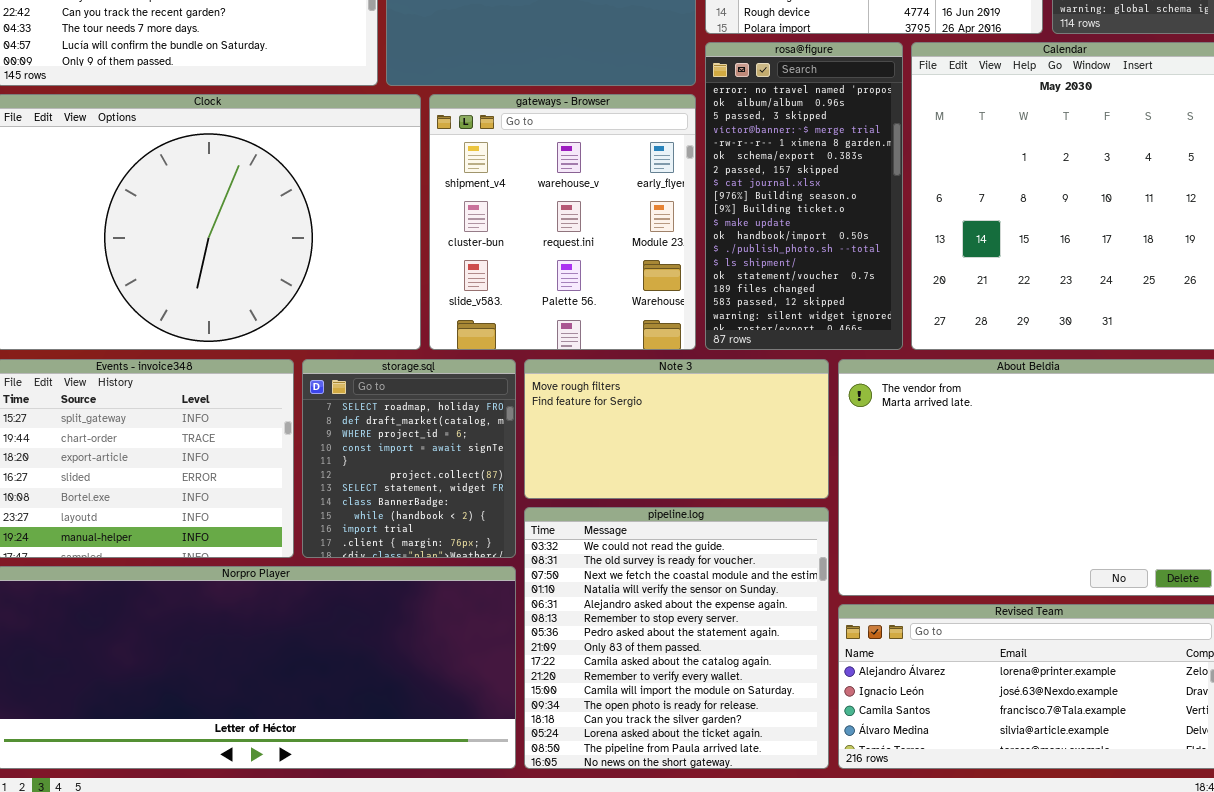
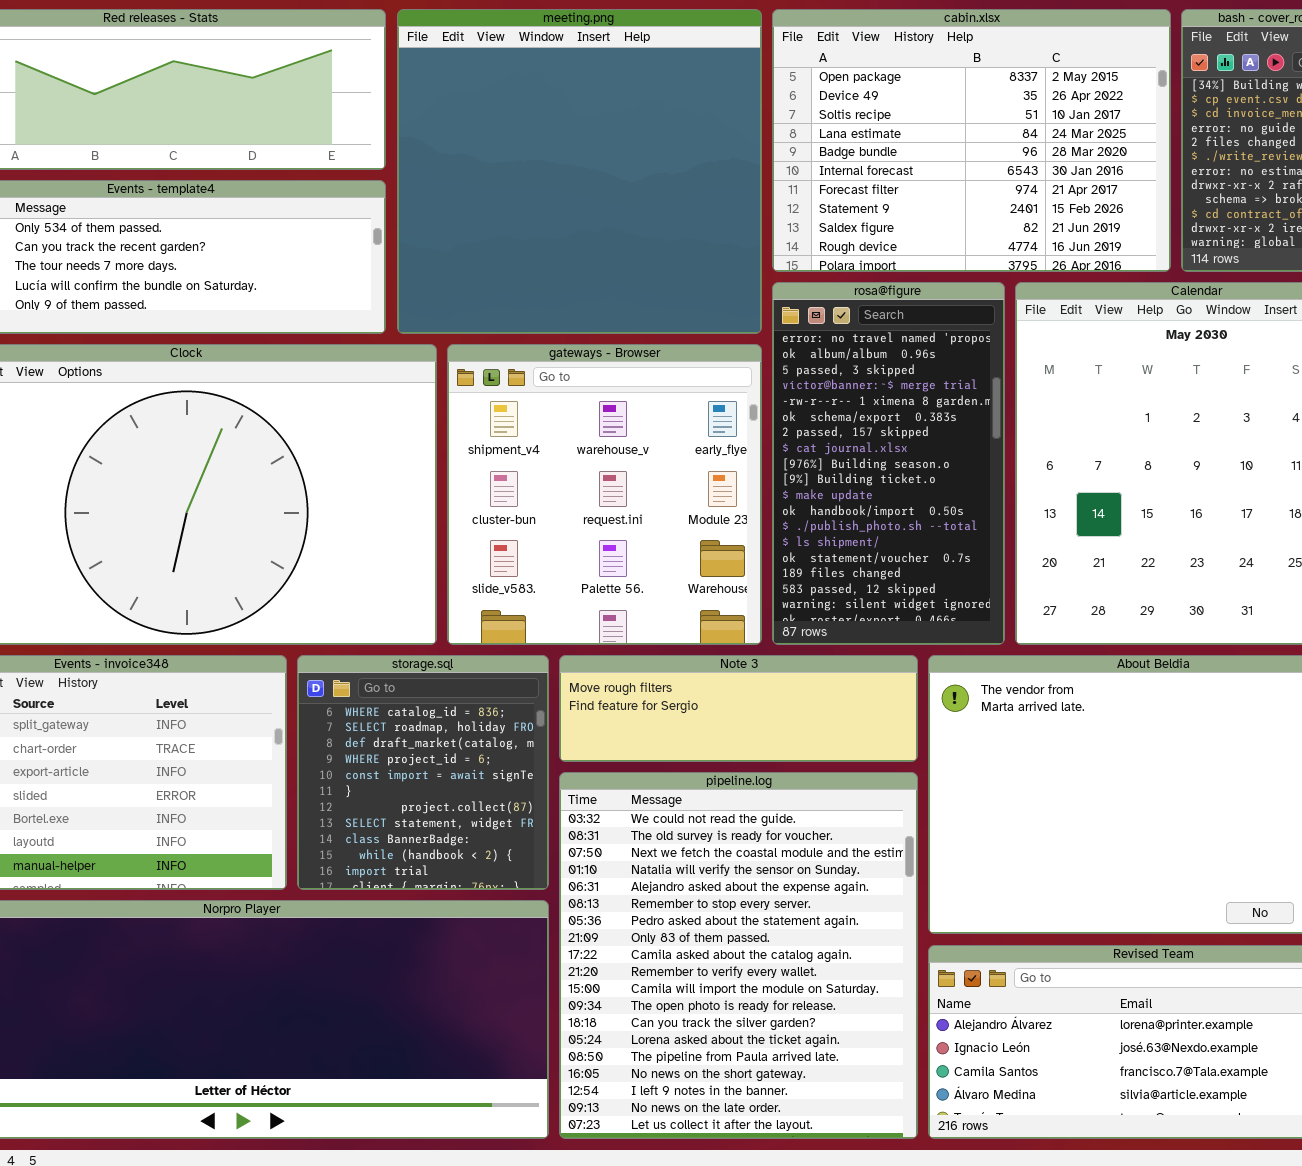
storage.sql: [302,359,516,558] -> [297,655,549,890], scrolled up 1 row
Note 3: [524,359,829,499] -> [559,655,918,762], resized
pipeline.log: [524,507,829,769] -> [559,772,918,1139], resized

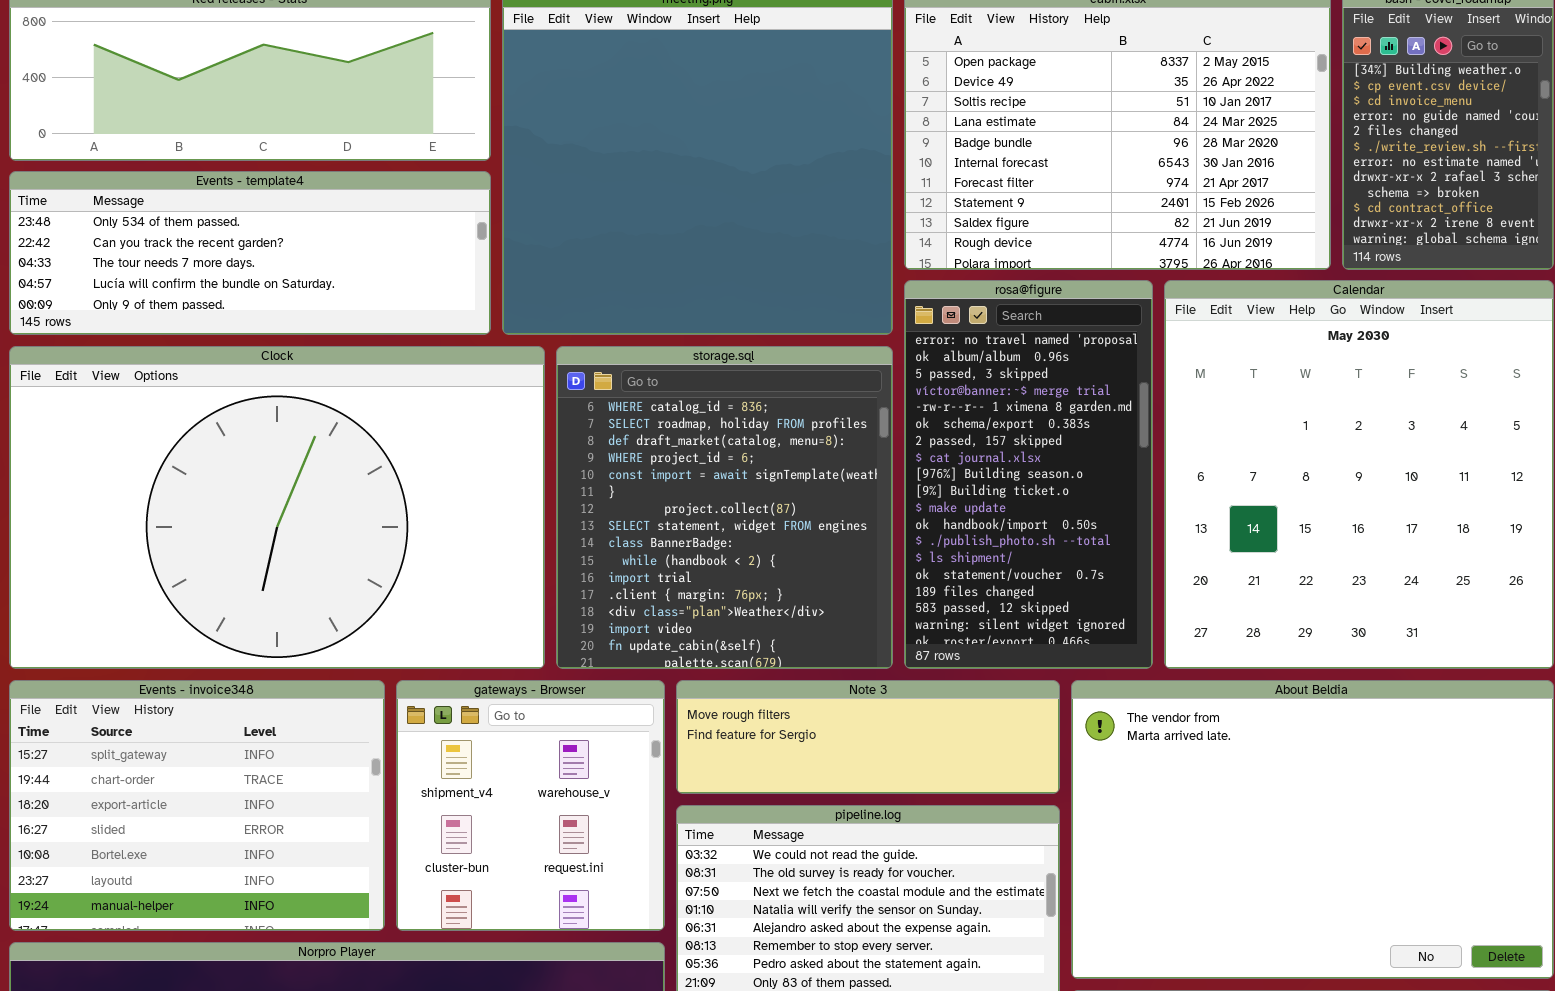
gateways - Browser: [447,344,762,645] -> [396,680,665,931], moved, resized
storage.sql: [297,655,549,890] -> [556,346,893,669], moved, resized

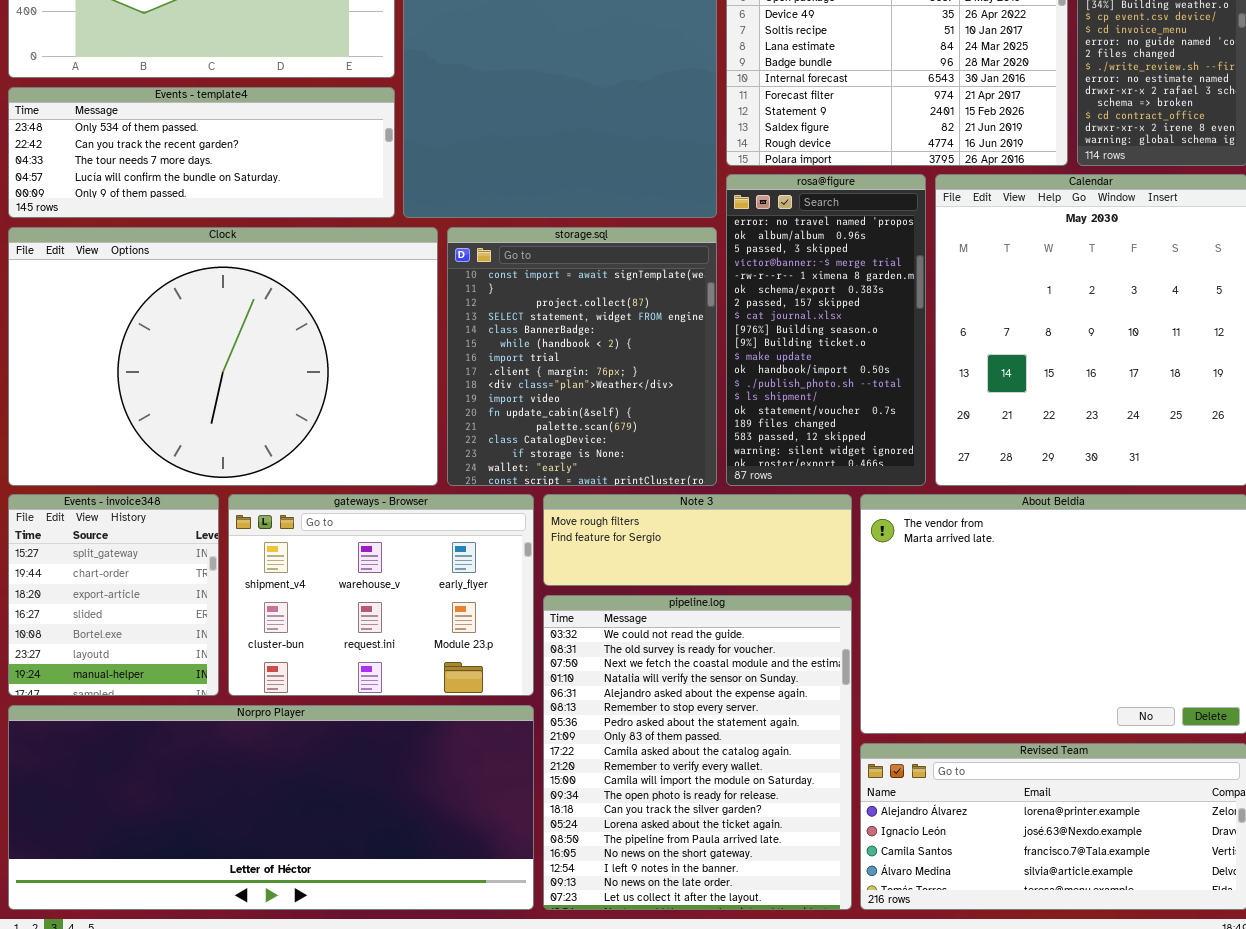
storage.sql: [556,346,893,669] -> [447,227,717,486], scrolled down 4 rows
Events - invoice348: [9,680,385,931] -> [8,494,219,696], resized
gateways - Browser: [396,680,665,931] -> [228,494,534,696], resized

